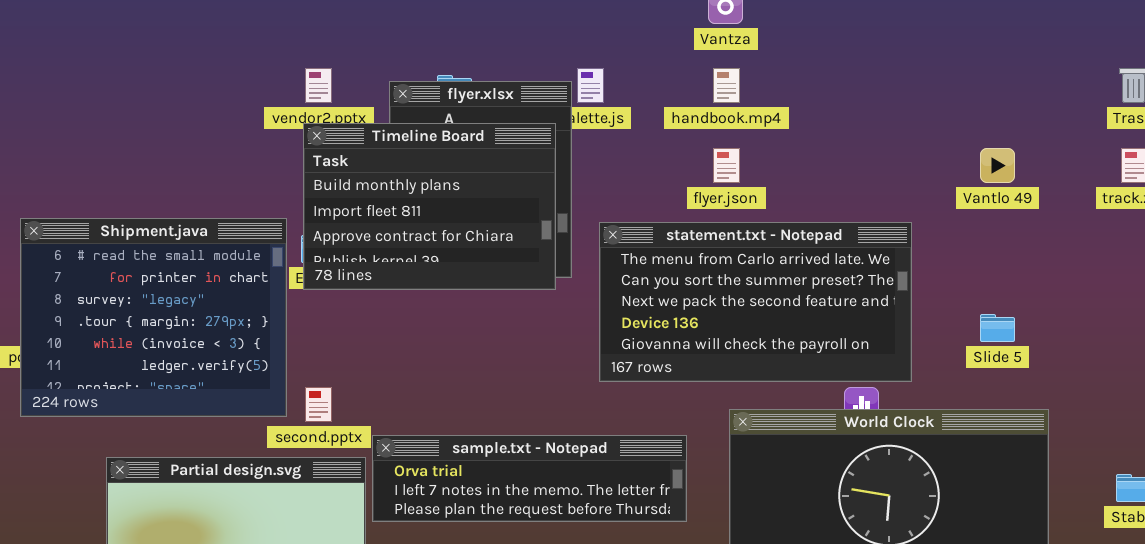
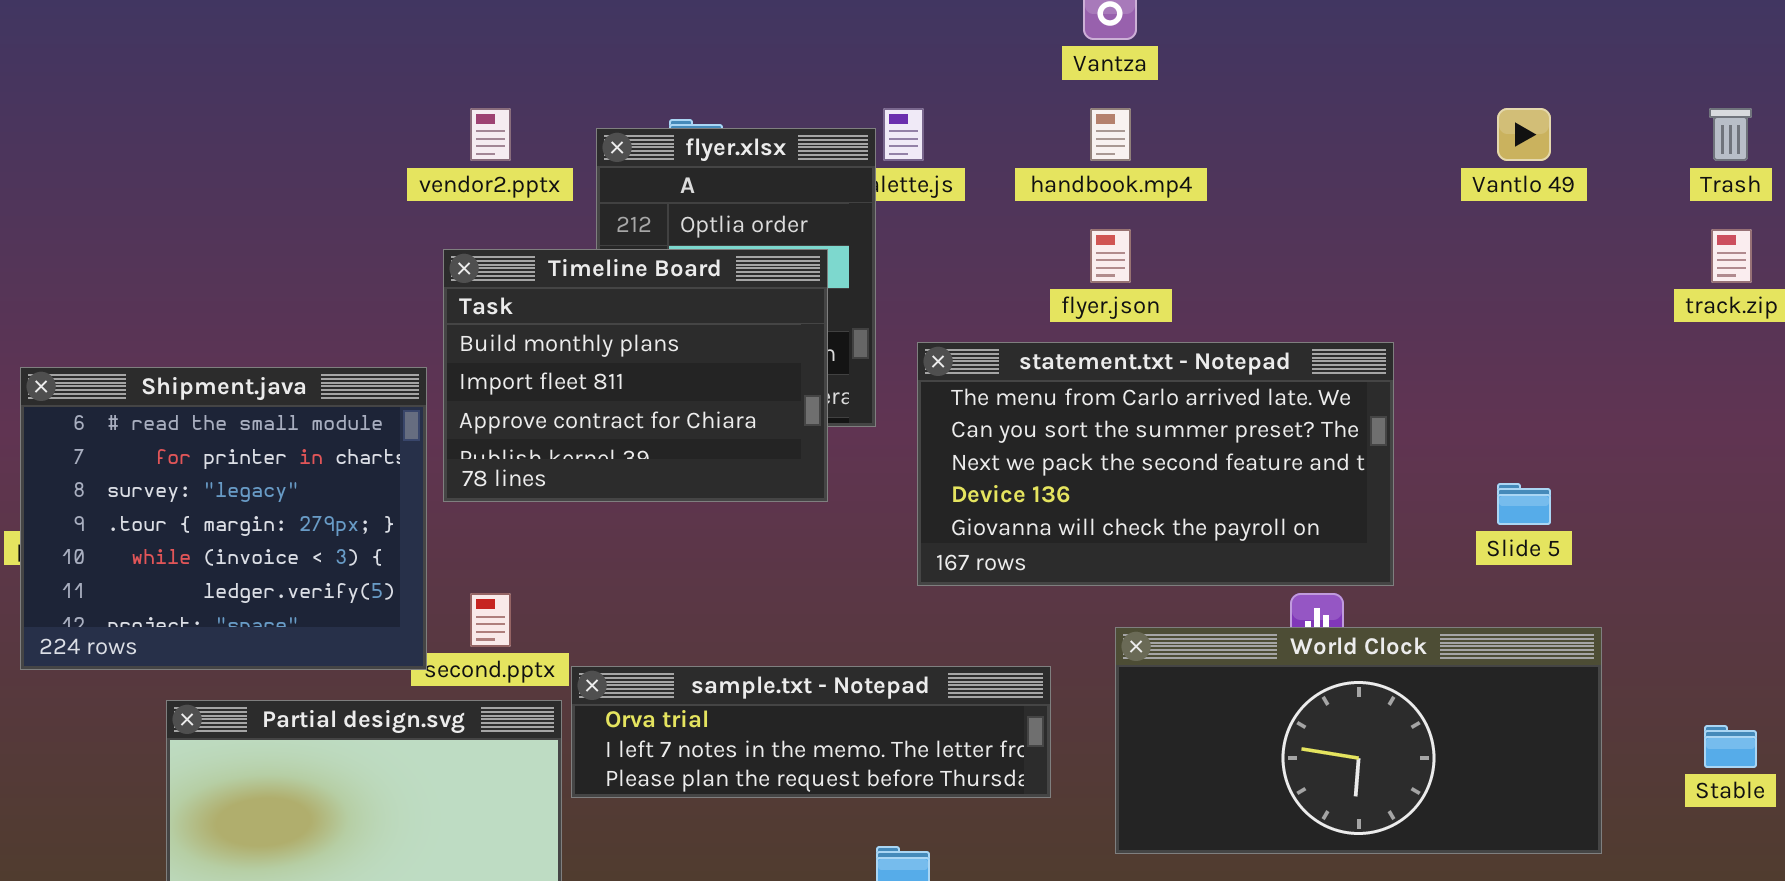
Timeline Board: [303,123,556,290] -> [443,249,828,502], moved
Vantlo 49: [980,148,1015,183] -> [1497,108,1551,161], moved
Shipment.java: [20,218,287,417] -> [20,367,427,670], moved

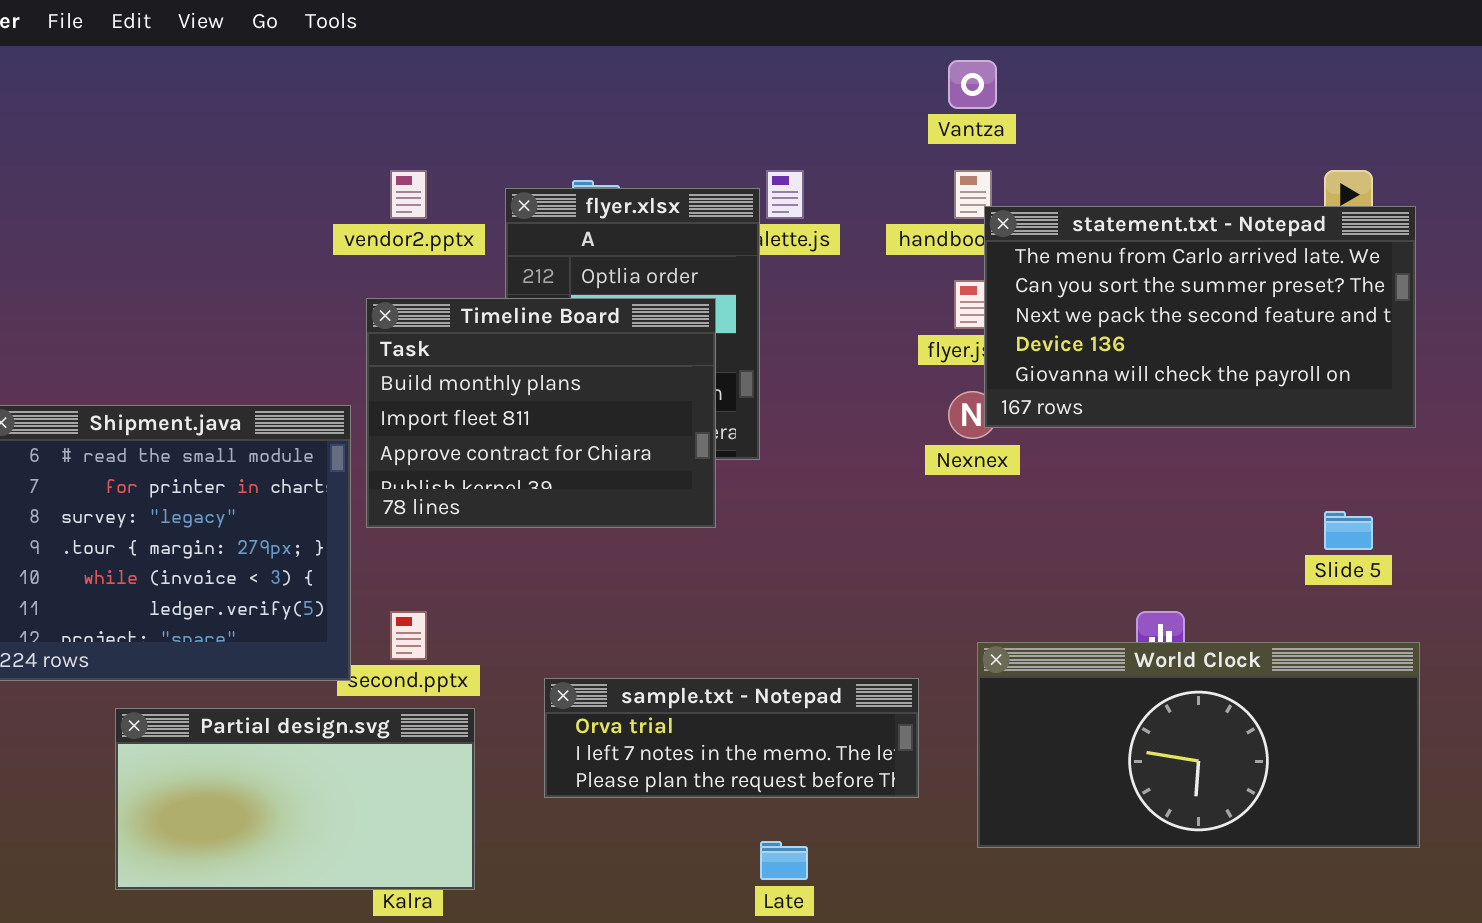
statement.txt - Notepad: [917,342,1394,586] -> [984,206,1416,428], moved
sample.txt - Notepad: [571,666,1051,798] -> [544,678,919,798], resized

